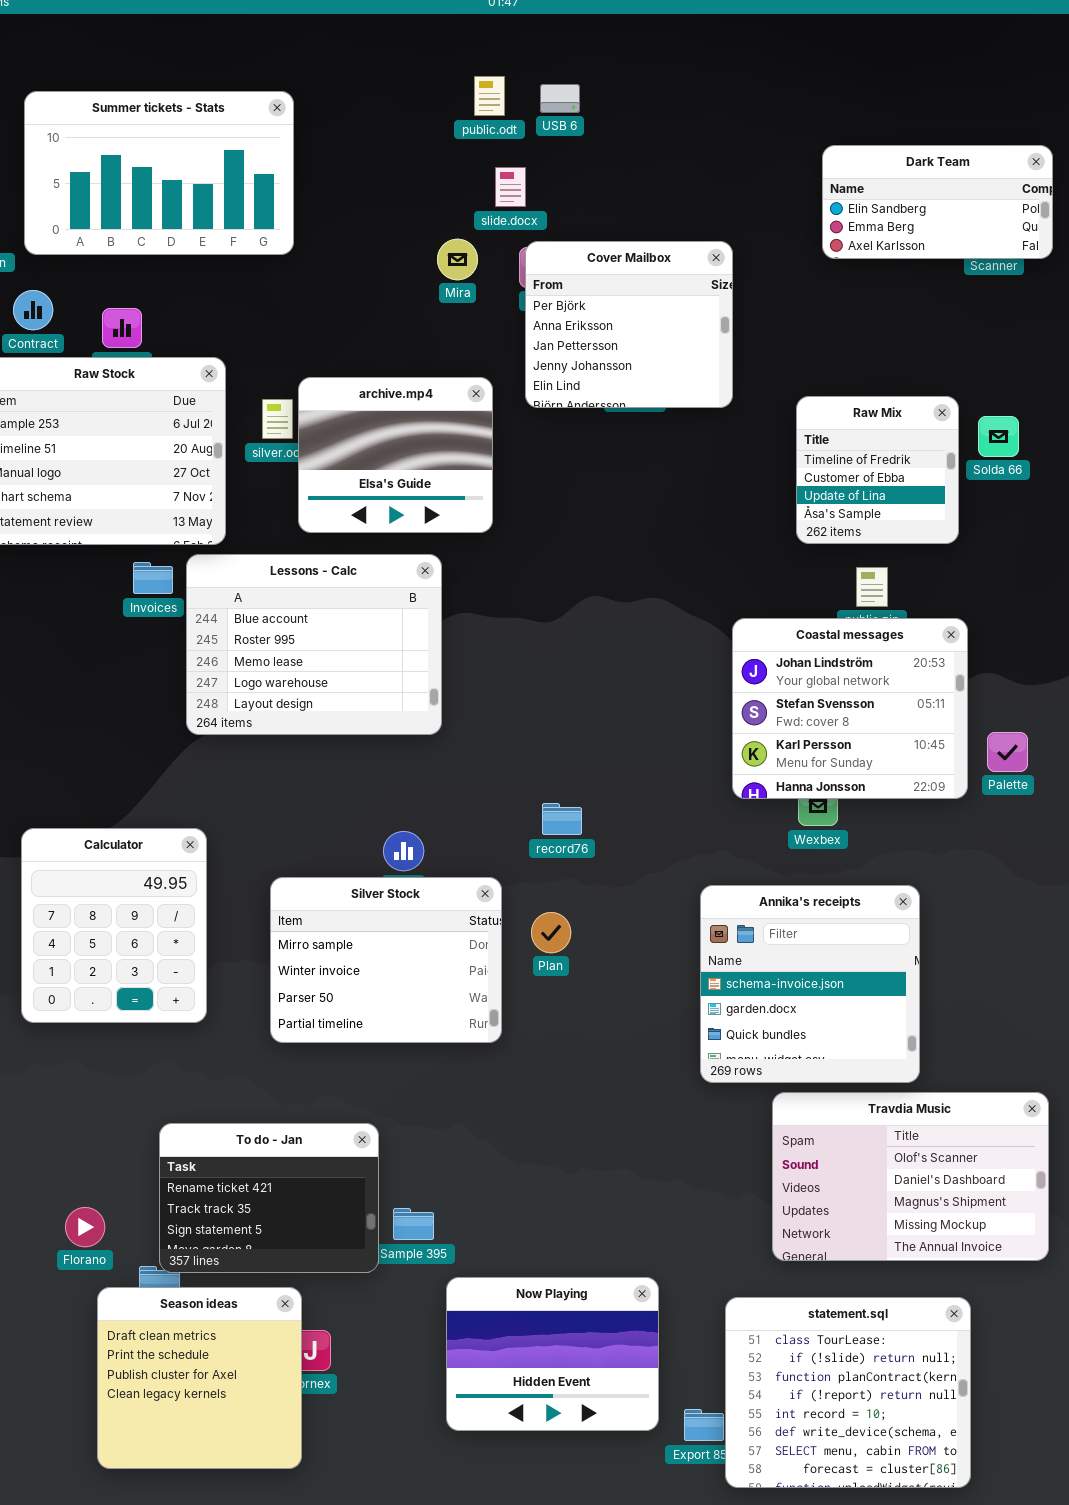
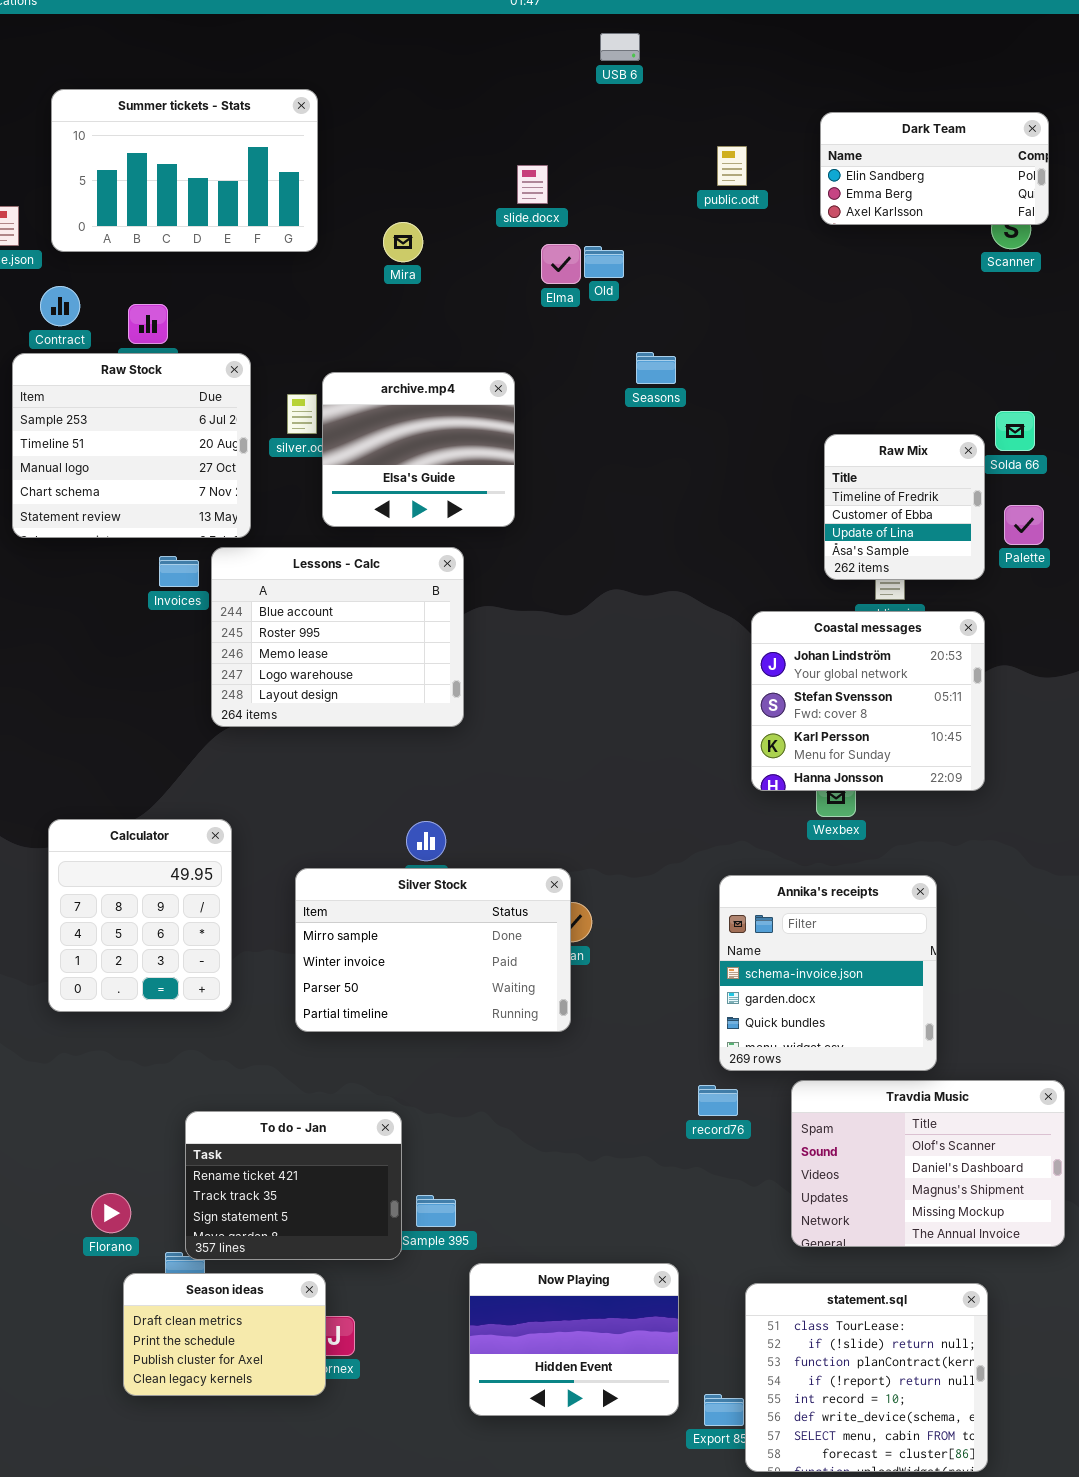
public.odt: [474,76,505,116] -> [717,146,747,186], moved
USB 6: [540,84,580,113] -> [600,33,640,61], moved
Dark Team: [822,145,1053,259] -> [820,112,1049,225], moved
Mira: [437,239,478,280] -> [383,222,423,262], moved
Cover Mailbox: [525,241,733,408] -> none, closed
Raw Mix: [796,396,959,544] -> [824,434,985,580], moved
Palette: [987,732,1028,772] -> [1004,505,1044,545], moved
record76: [542,803,582,835] -> [698,1085,738,1116], moved
Silver Stock: [270,877,502,1043] -> [295,868,571,1032], resized
Season ideas: [97,1287,302,1469] -> [123,1273,326,1396], resized

